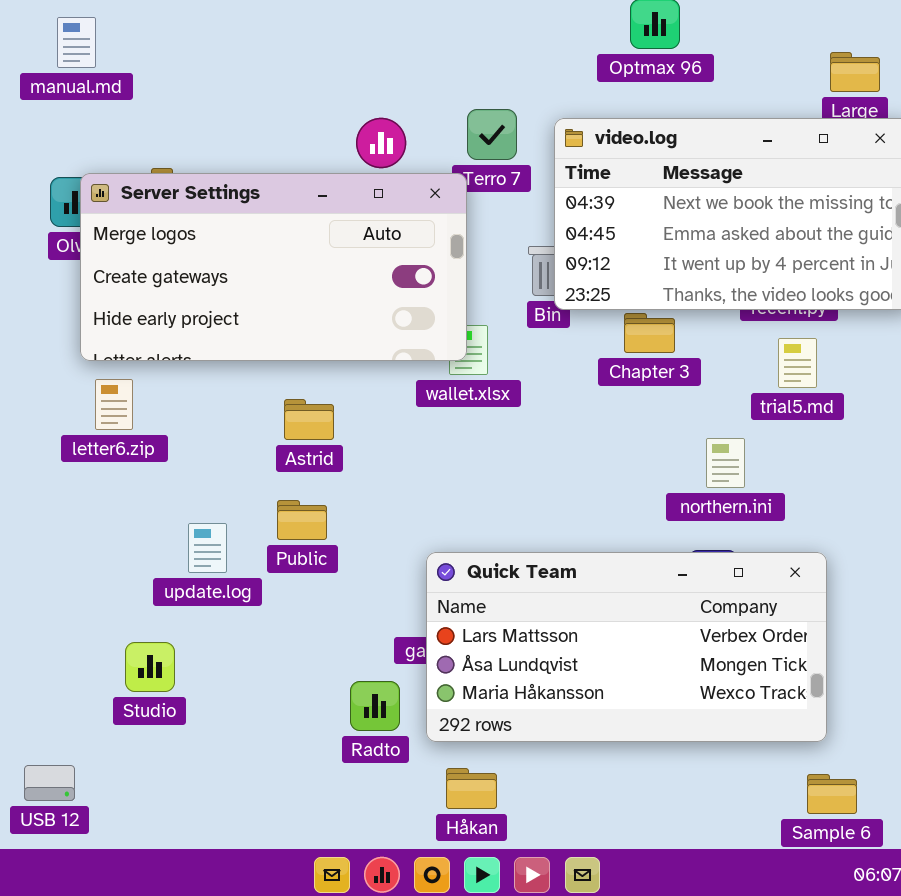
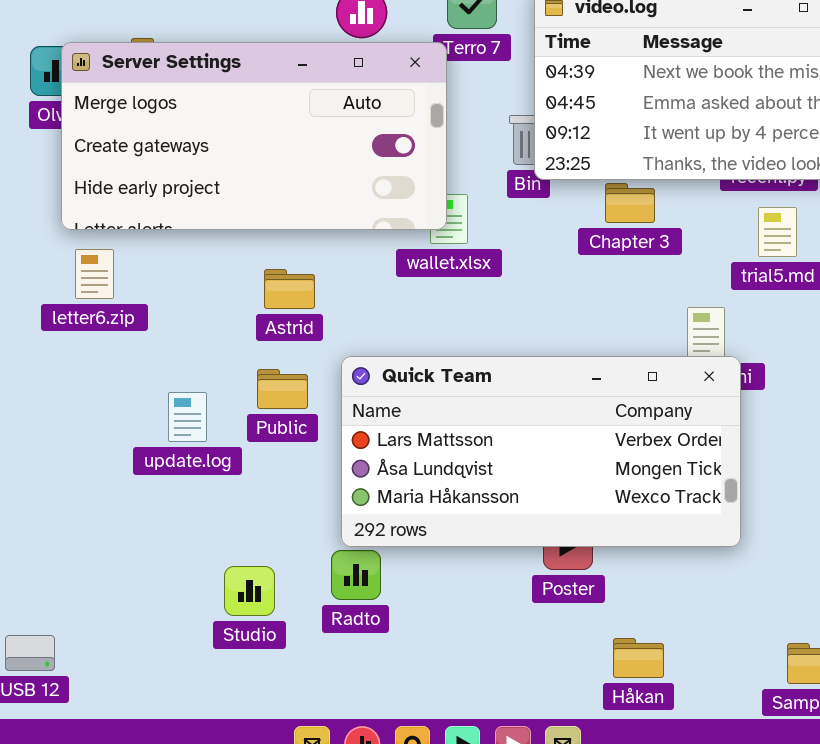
Quick Team: [426,552,827,742] -> [341,356,741,547], moved
Studio: [125,642,175,692] -> [224,566,275,616], moved
Håkan: [446,768,497,809] -> [613,638,664,678], moved

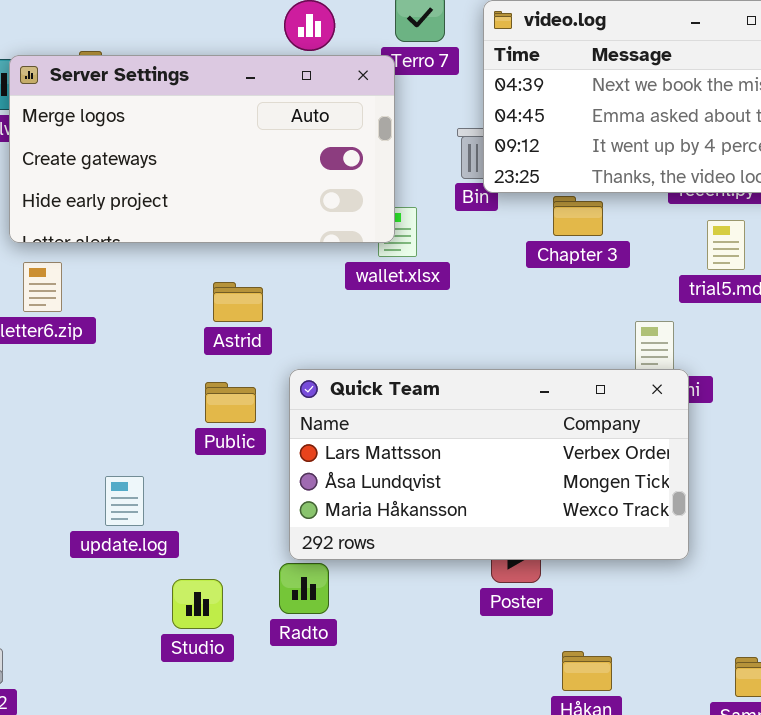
update.log: [168,392,207,442] -> [105,476,144,526], moved

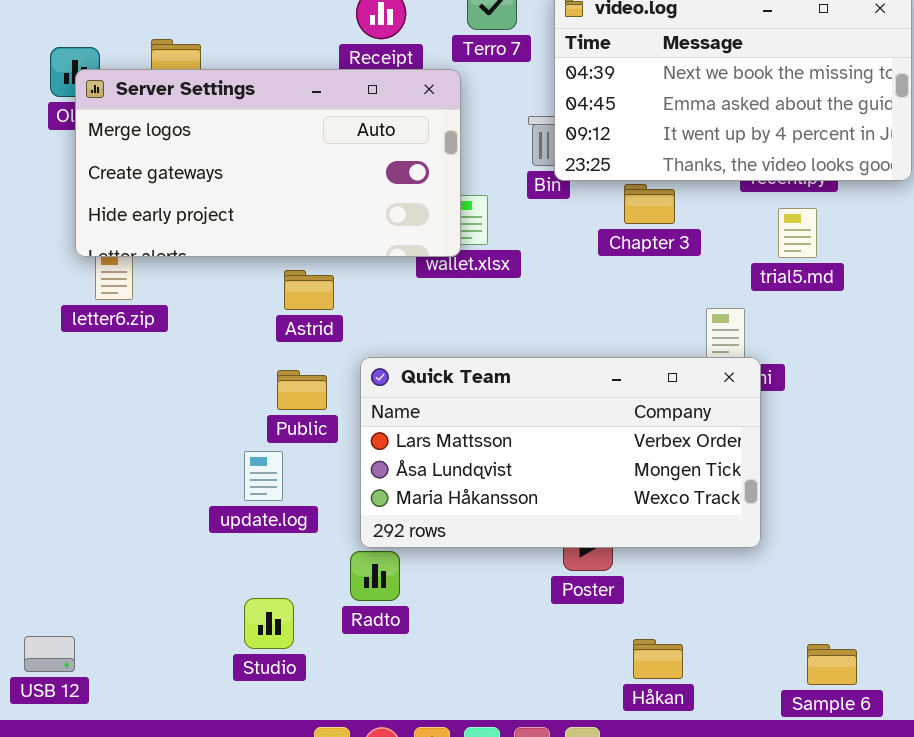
Server Settings: [9,55,395,243] -> [75,69,461,257], moved
update.log: [105,476,144,526] -> [244,451,283,501], moved
Studio: [172,579,223,629] -> [244,598,294,649], moved

